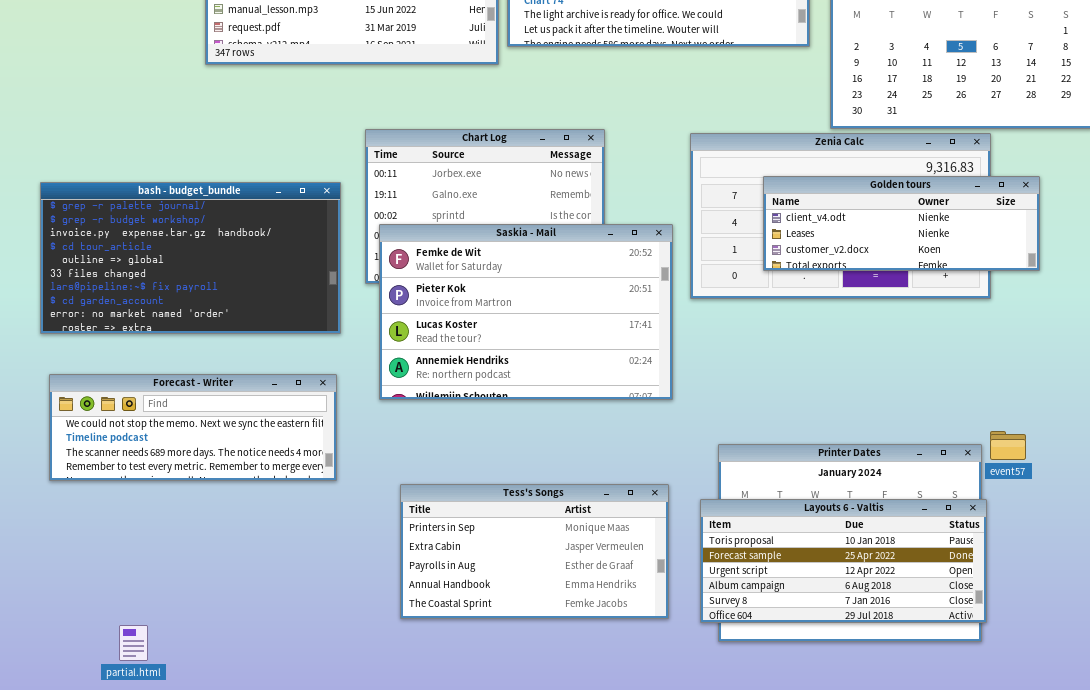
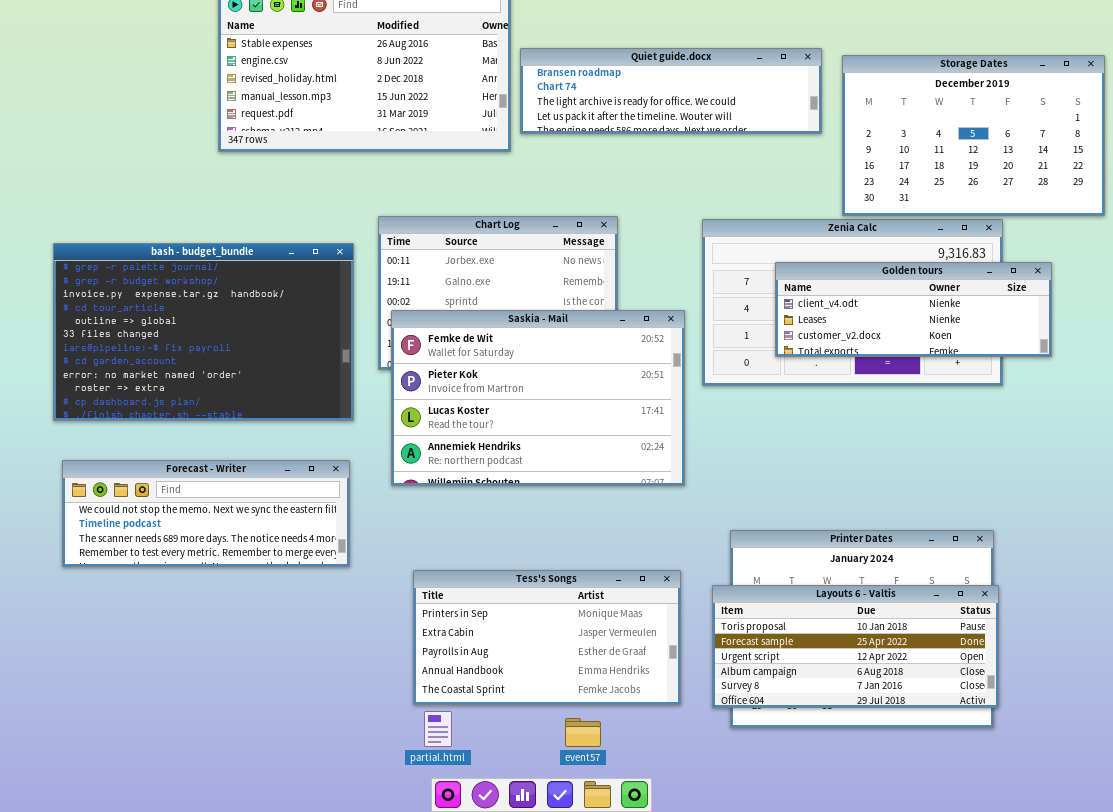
bash - budget_bundle: [40,182,341,334] -> [53,243,354,421], resized
event57: [990,431,1026,460] -> [565,718,601,747], moved
partial.html: [119,625,148,661] -> [424,711,452,747], moved

